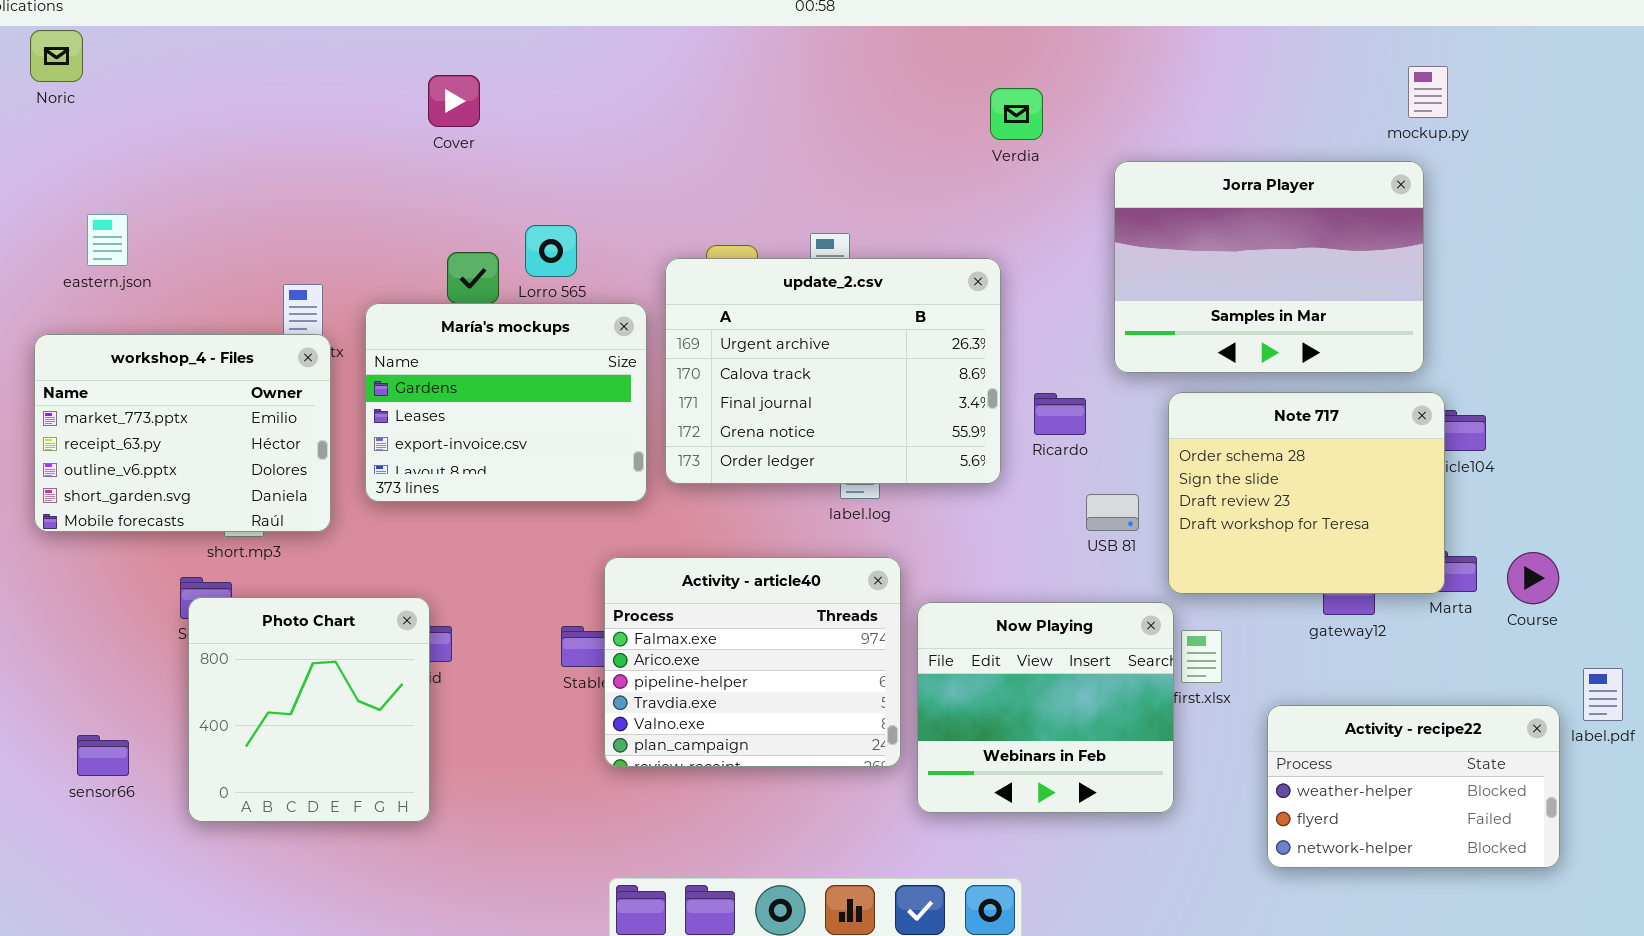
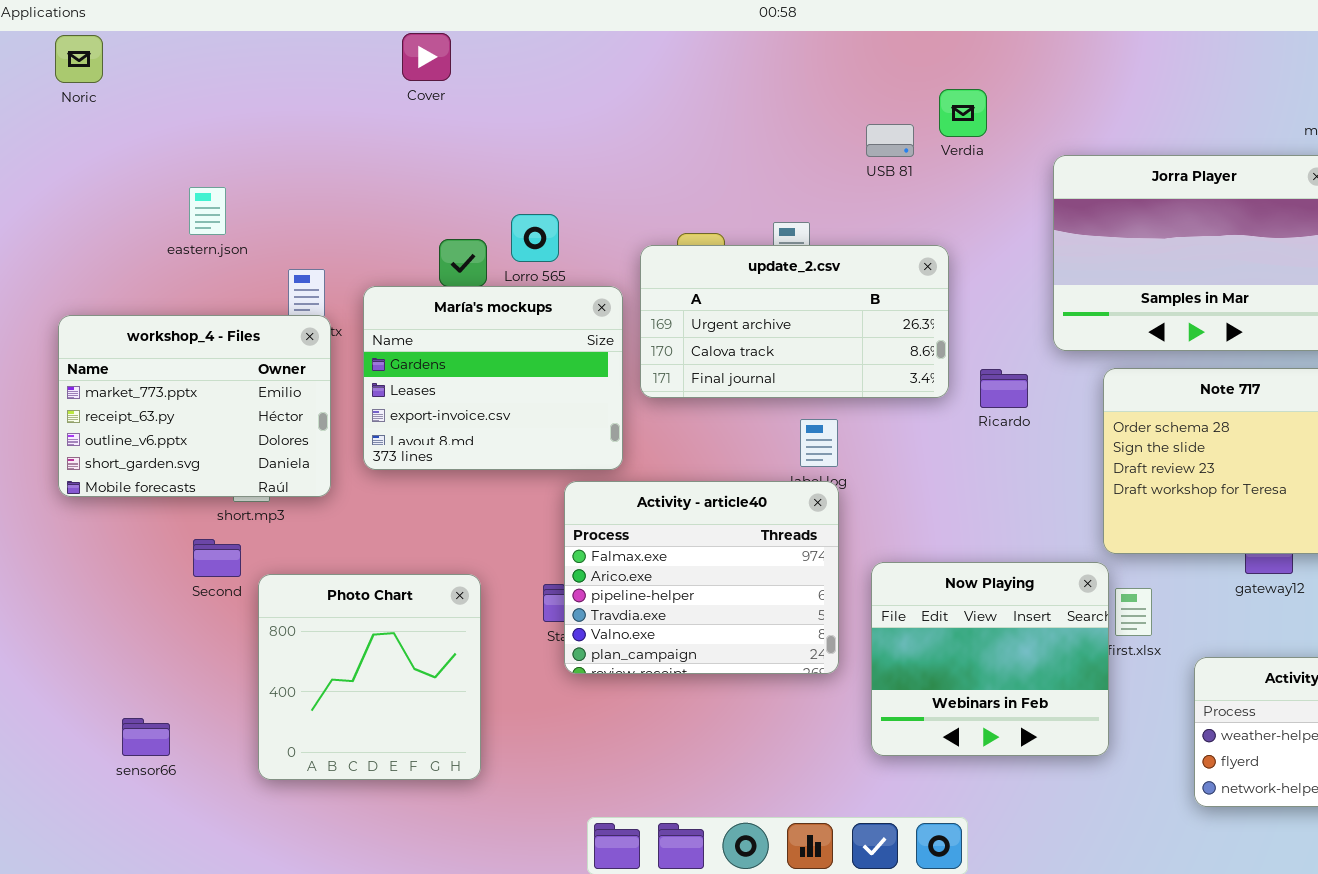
Cover: [428,75,480,127] -> [402,33,451,81], moved
eastern.json: [87,214,128,266] -> [189,187,226,235], moved
update_2.csv: [665,258,1001,484] -> [640,245,949,398], resized
USB 81: [1086,494,1139,531] -> [866,124,914,157], moved
Activity - article40: [604,557,901,767] -> [564,481,839,674], moved
Photo Chart: [188,597,430,822] -> [258,574,481,780], moved
sensor66: [77,735,129,776] -> [122,718,170,756], moved

